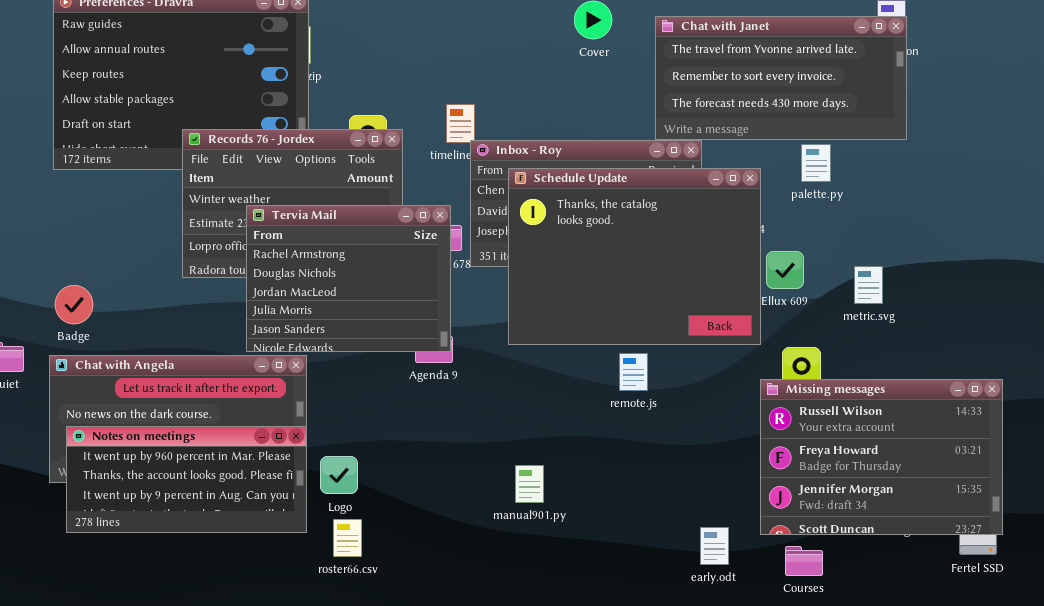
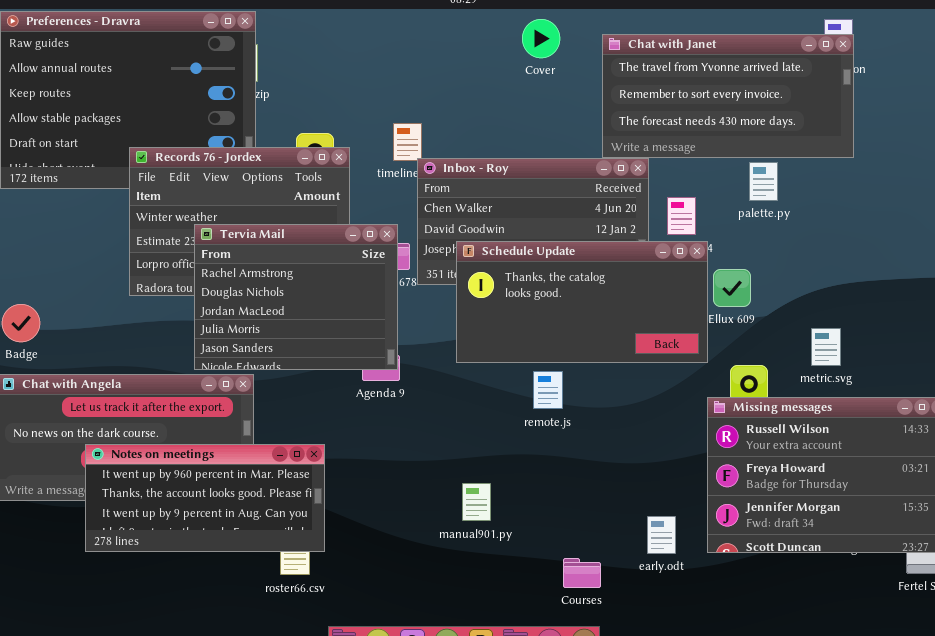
Schedule Update: [508,168,761,345] -> [456,241,708,363], resized
metric.svg: [854,266,883,304] -> [811,328,841,366], moved
remote.js: [619,353,648,391] -> [533,371,563,409], moved
Notes on meetings: [66,426,307,533] -> [85,444,325,552], moved
early.odt: [700,527,729,565] -> [647,516,676,554], moved
Courses: [785,546,823,576] -> [563,558,601,588], moved

